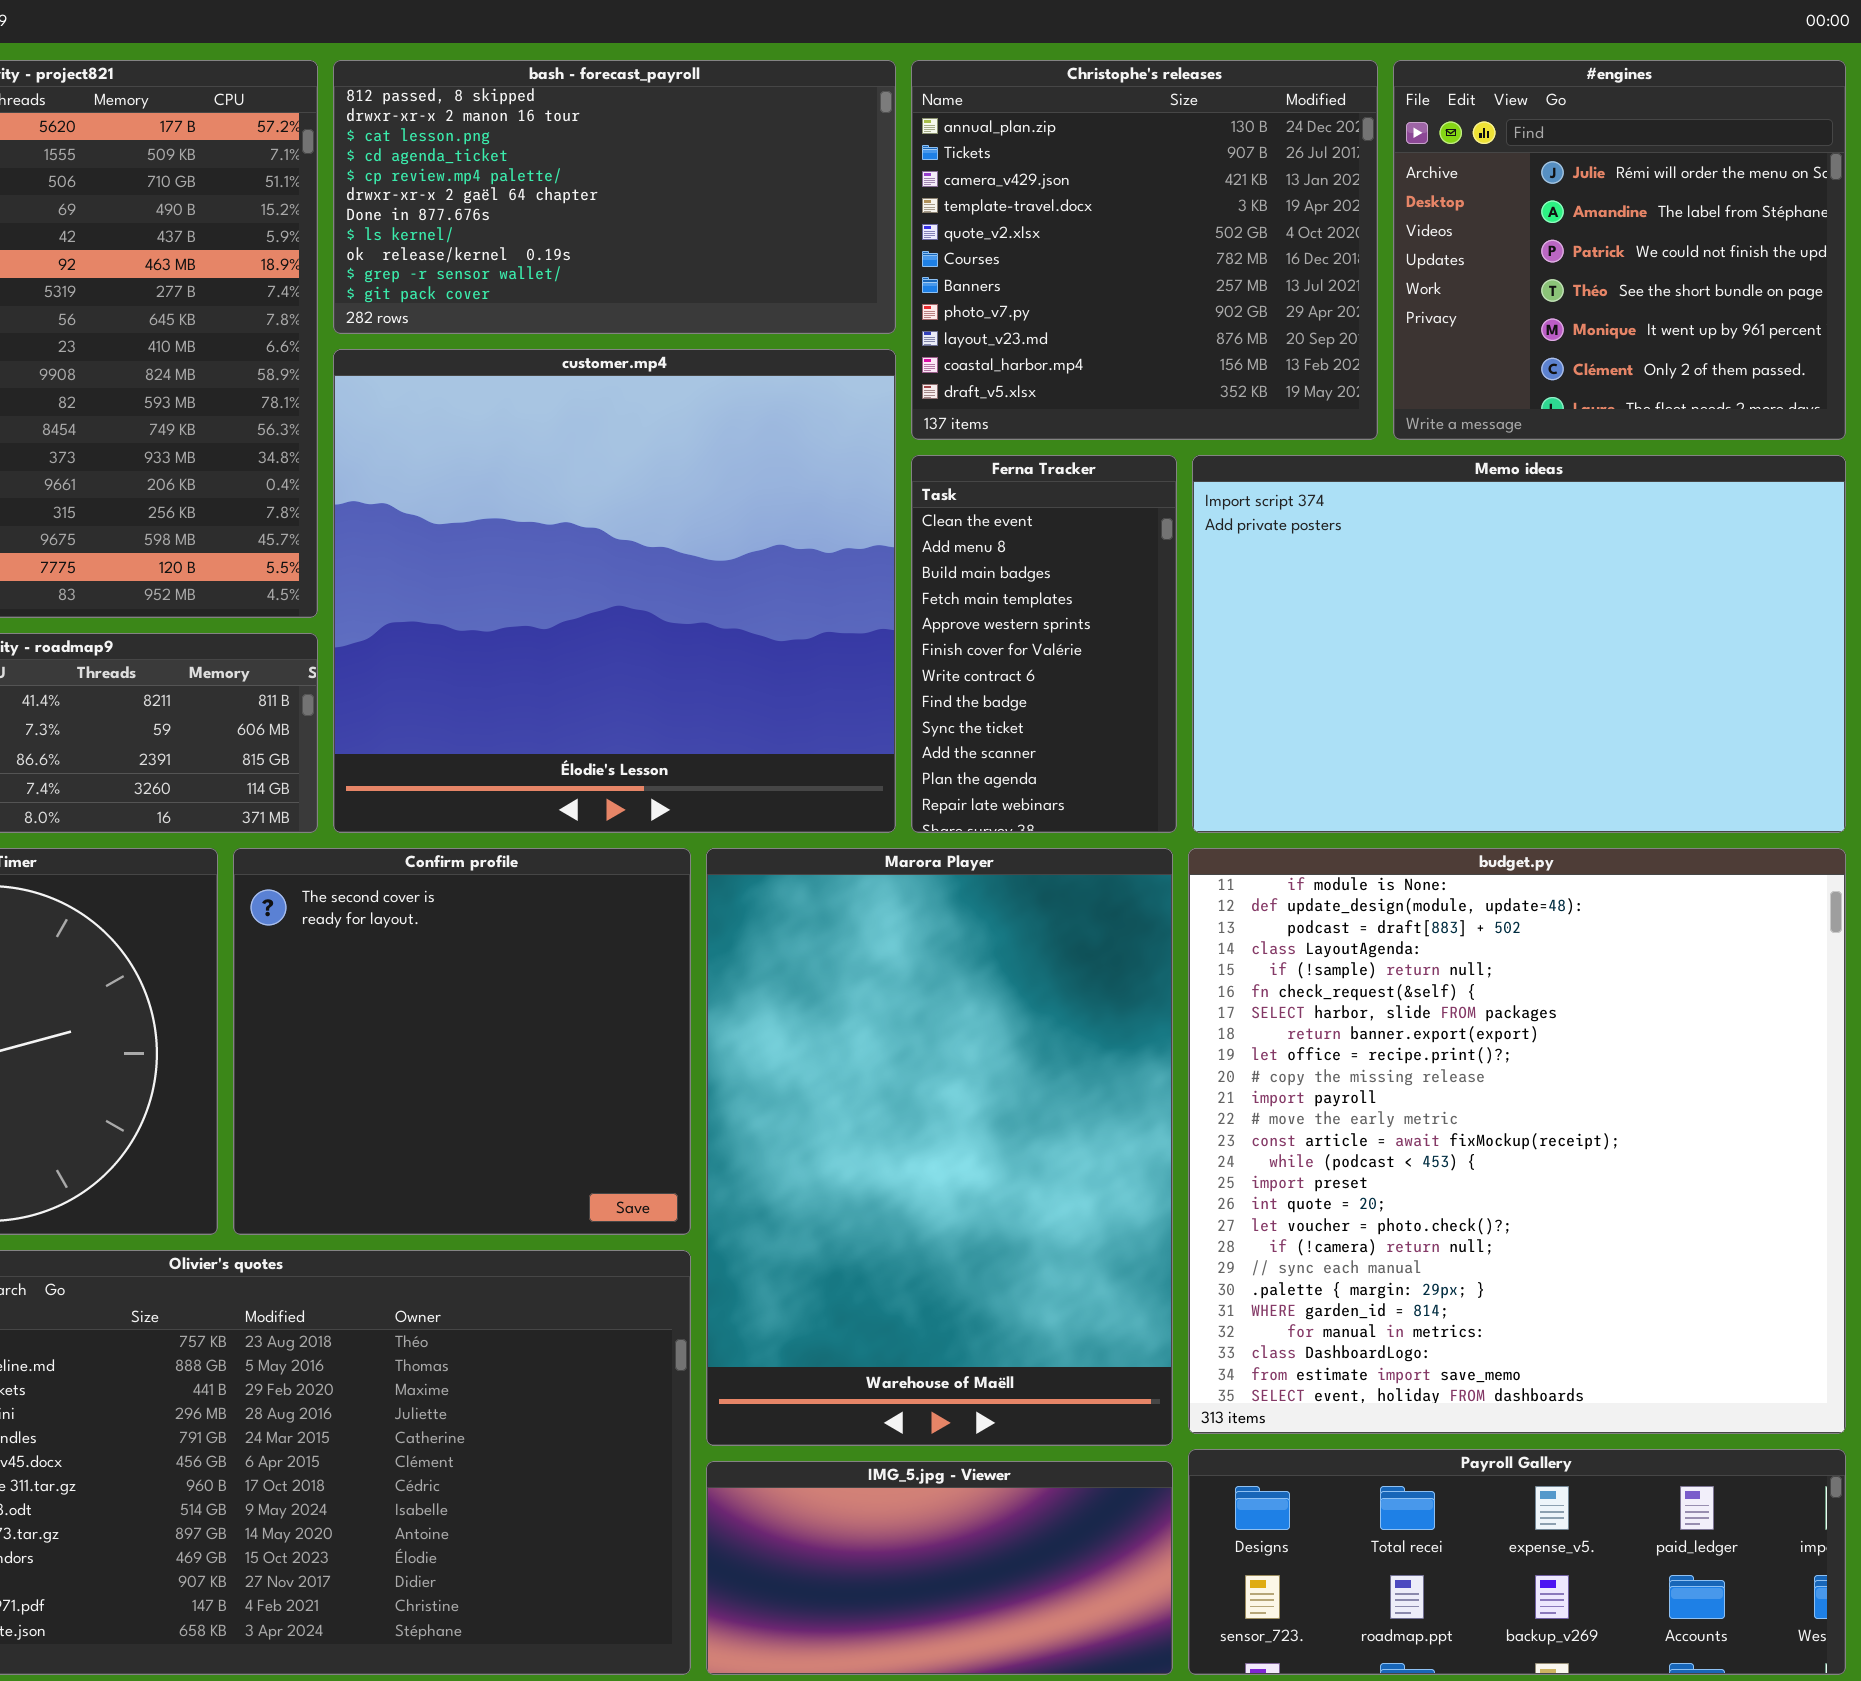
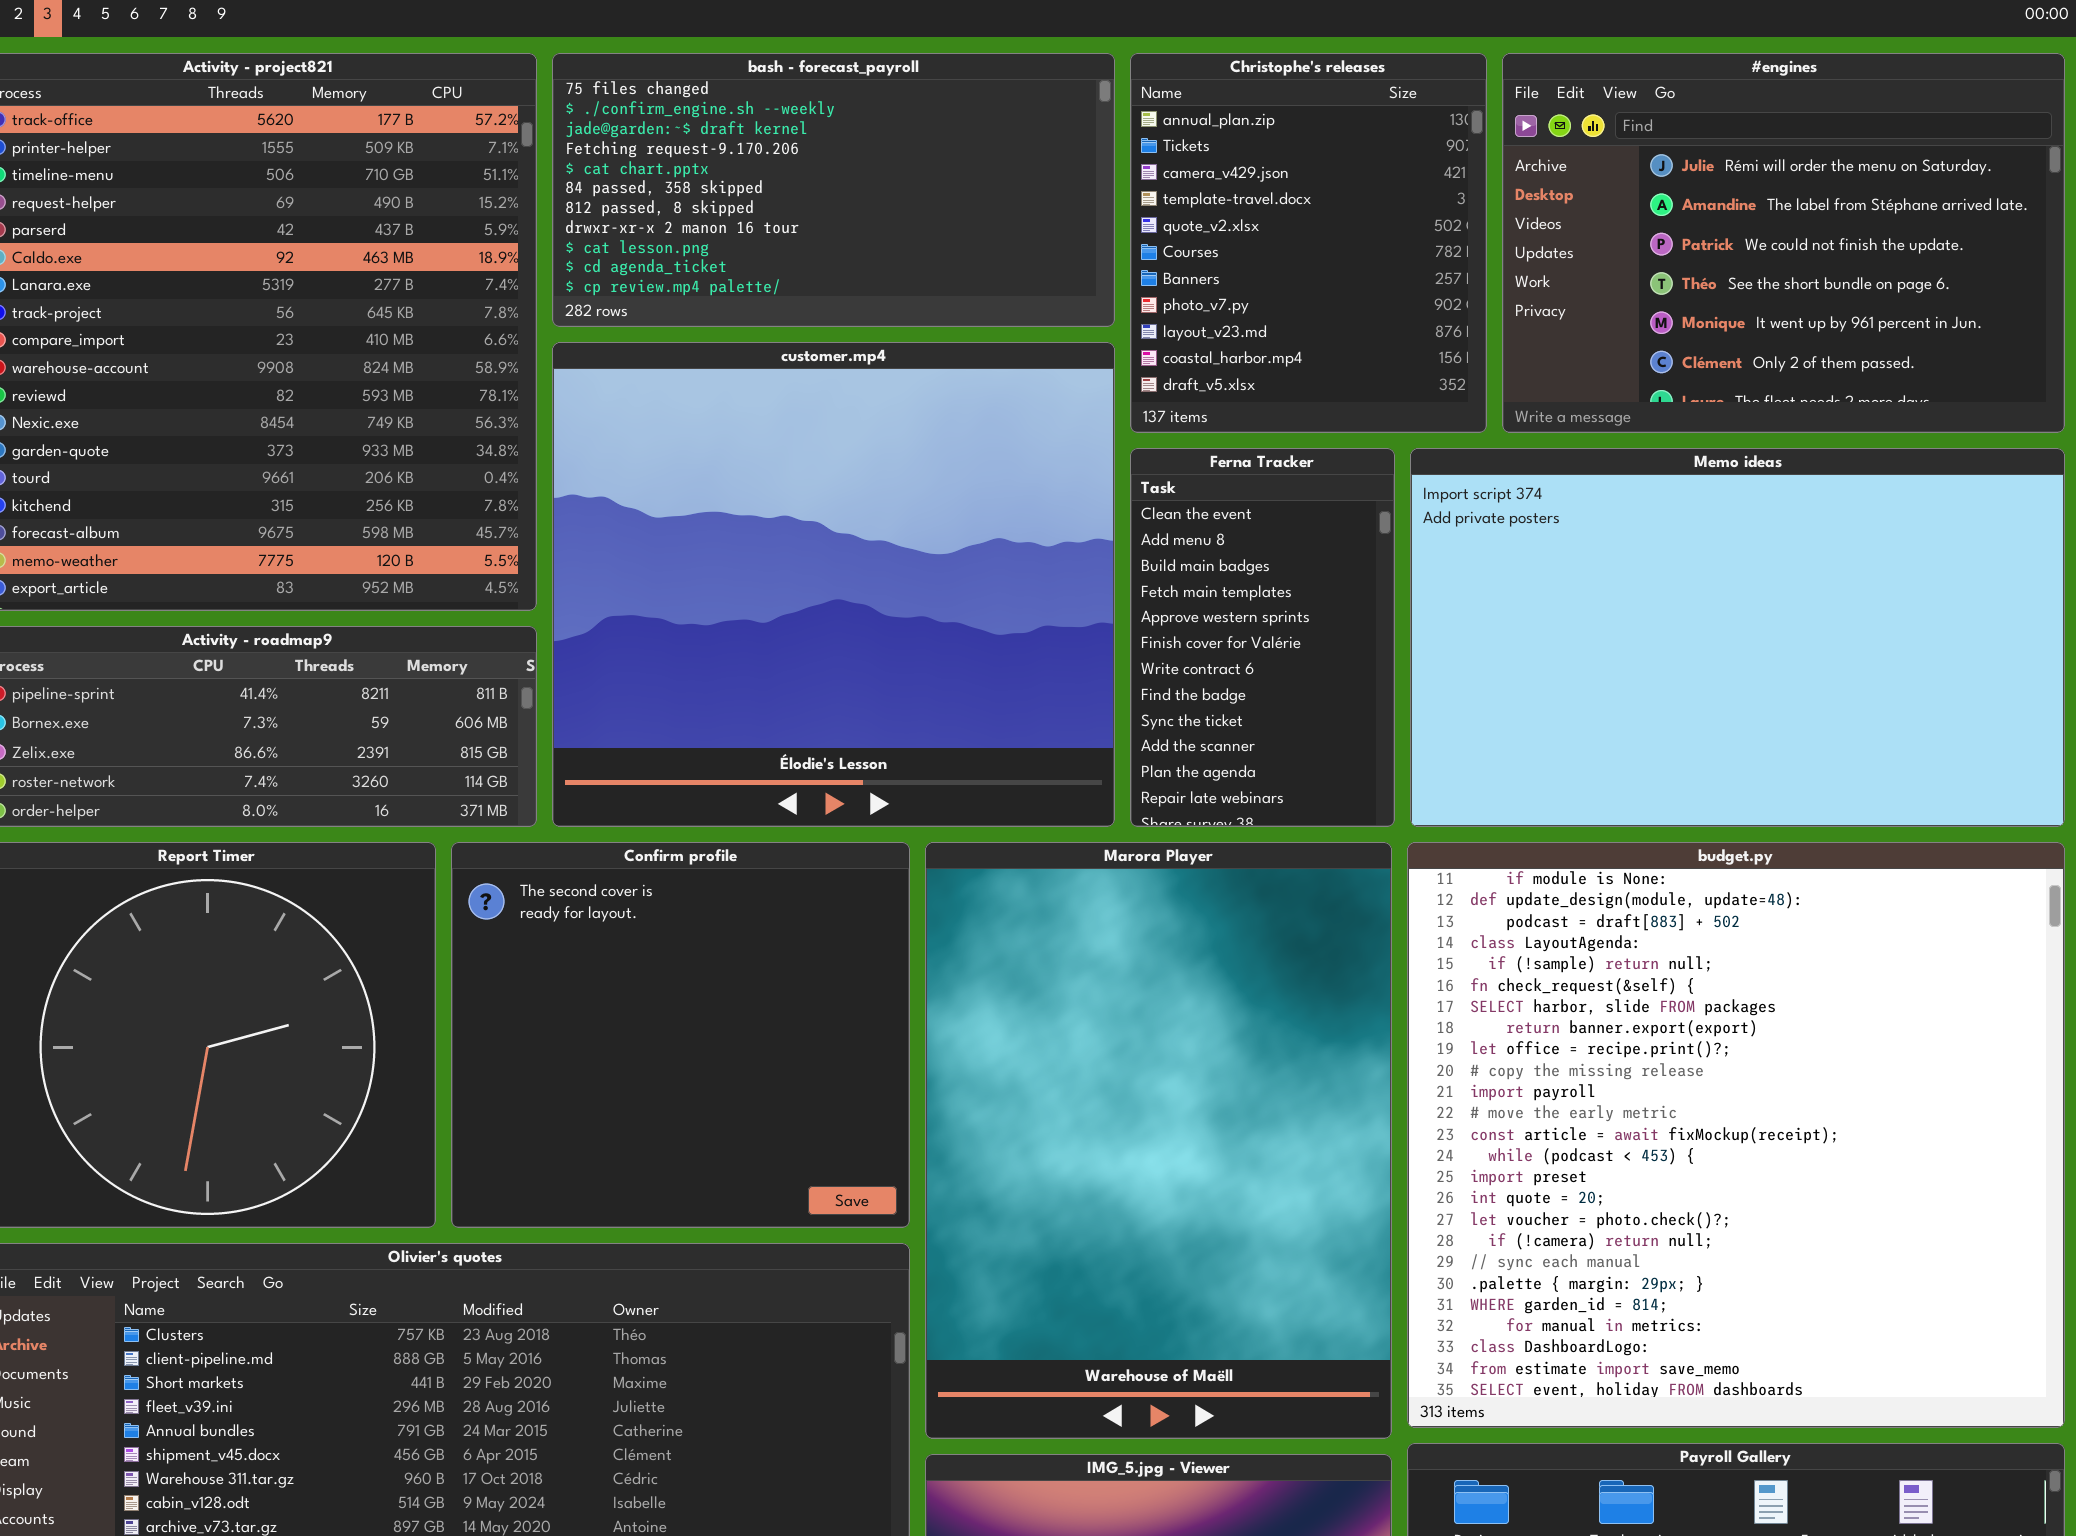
bash - forecast_payroll: [333,60,896,334] -> [552,53,1115,327], scrolled up 6 rows
Christophe's releases: [911,60,1378,440] -> [1130,53,1487,433], resized
#engines: [1393,60,1846,440] -> [1502,53,2065,433], resized

